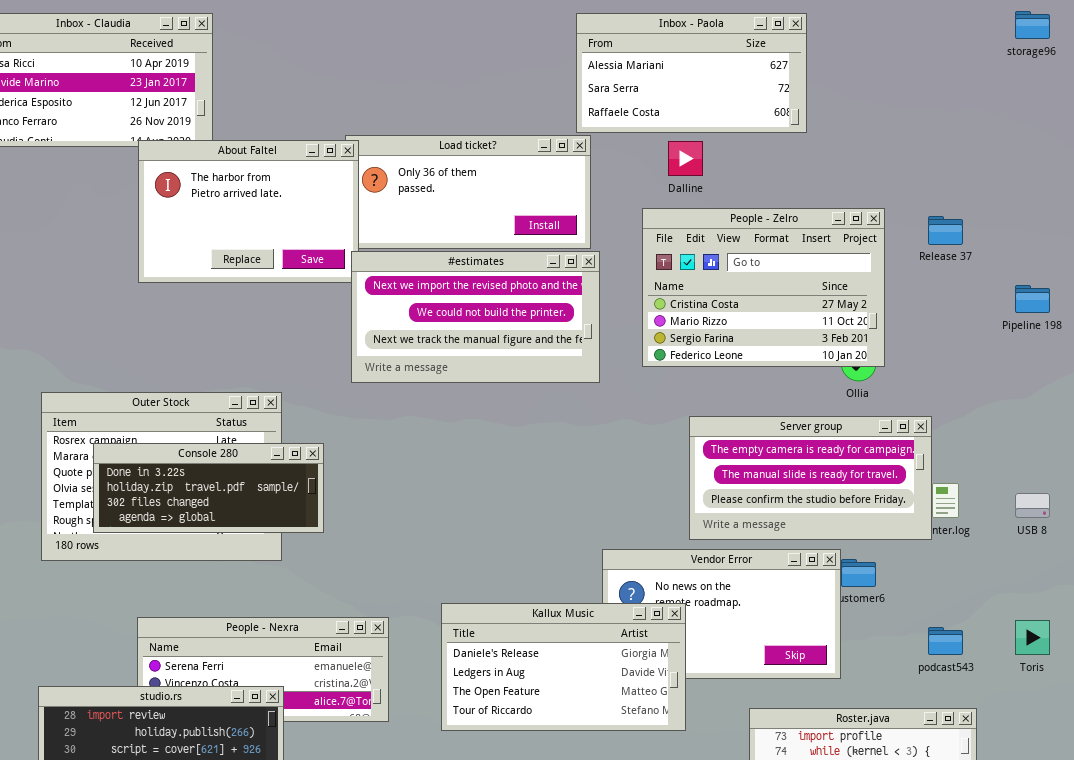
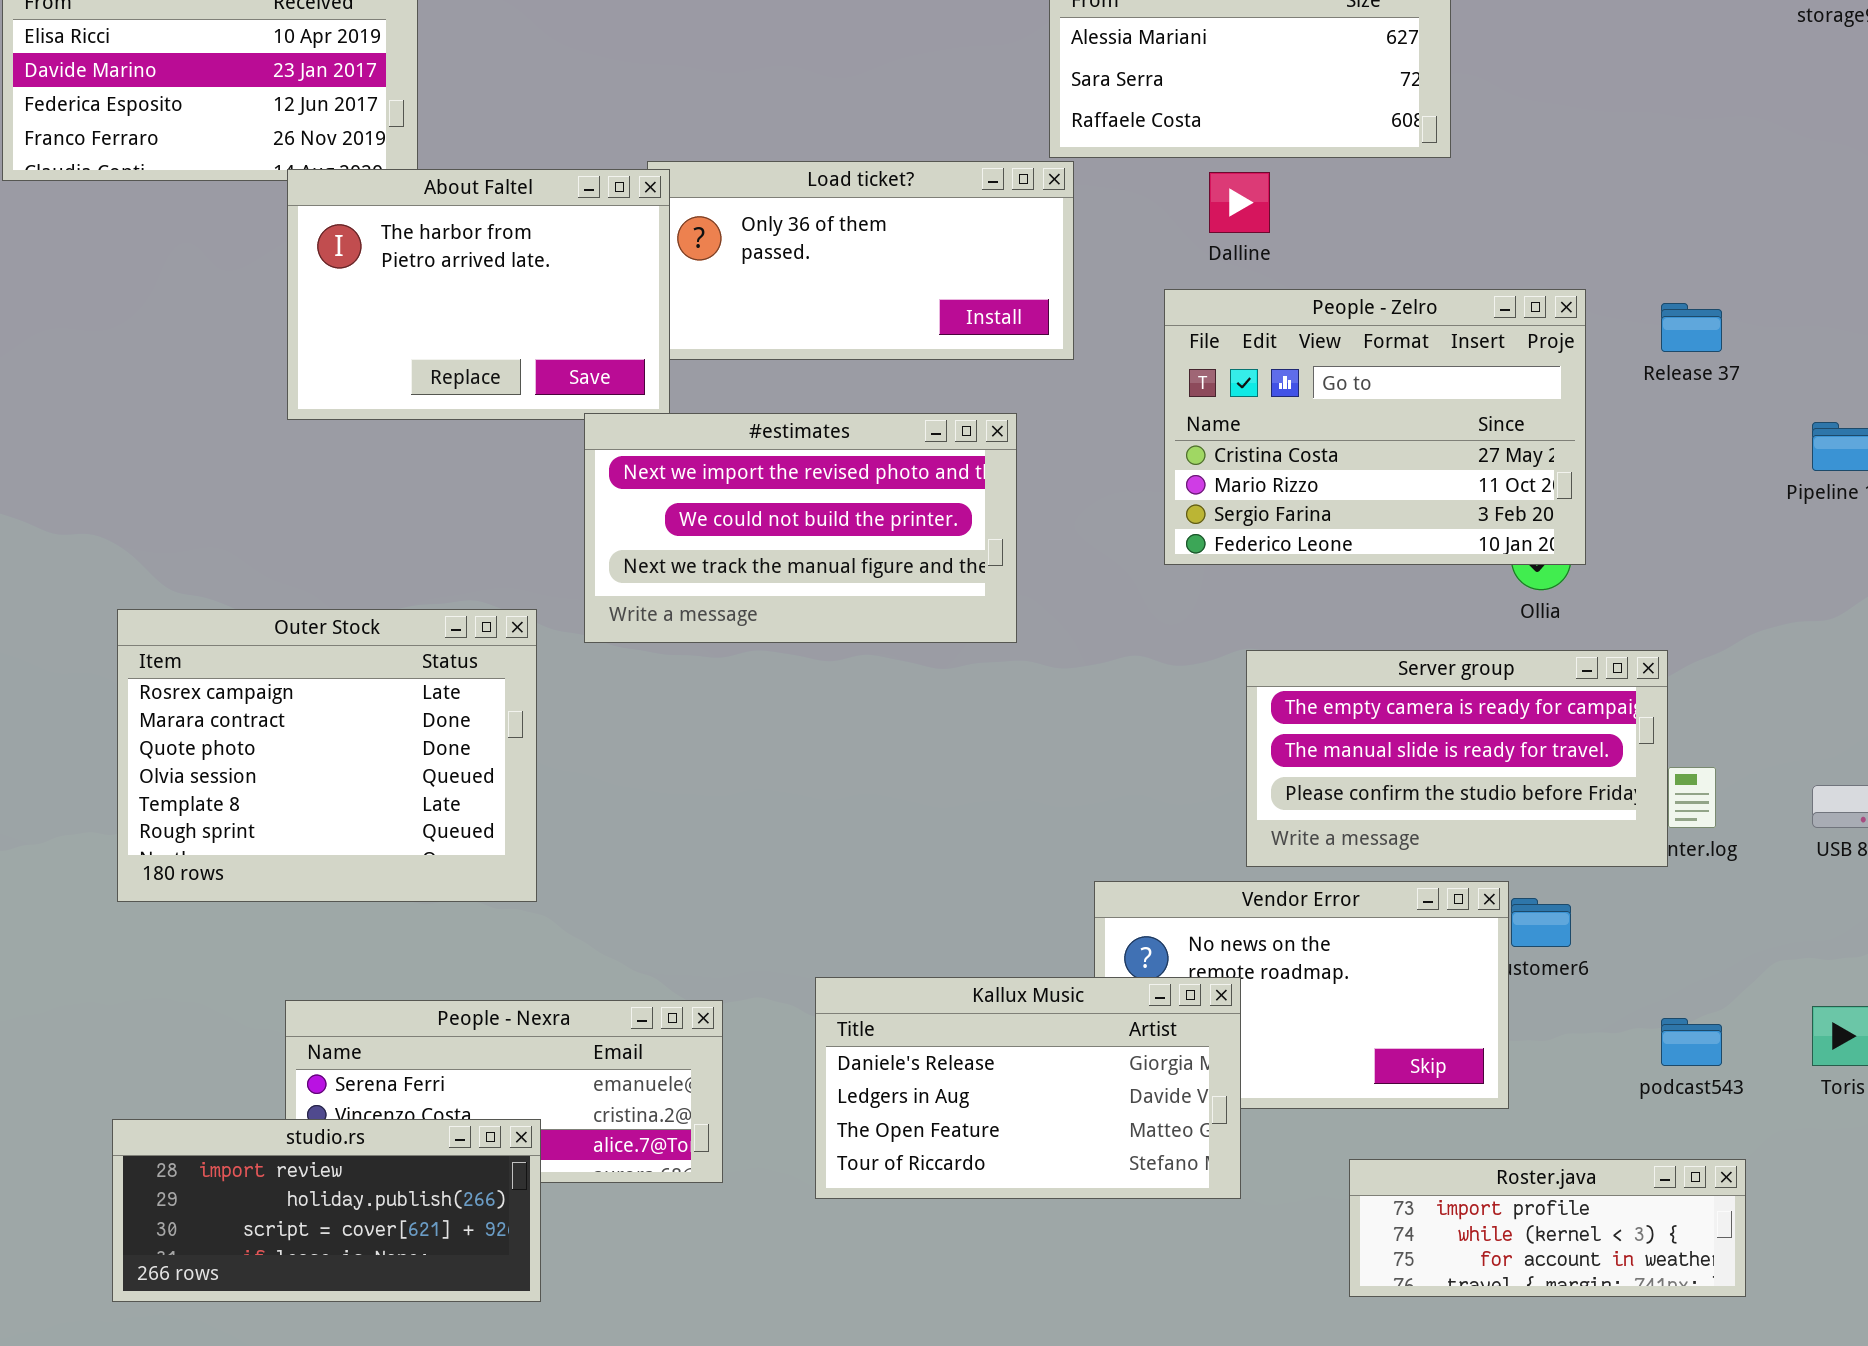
#estimates: [351,251,600,383] -> [584,413,1017,643], moved
Console 280: [93,443,324,533] -> none, closed

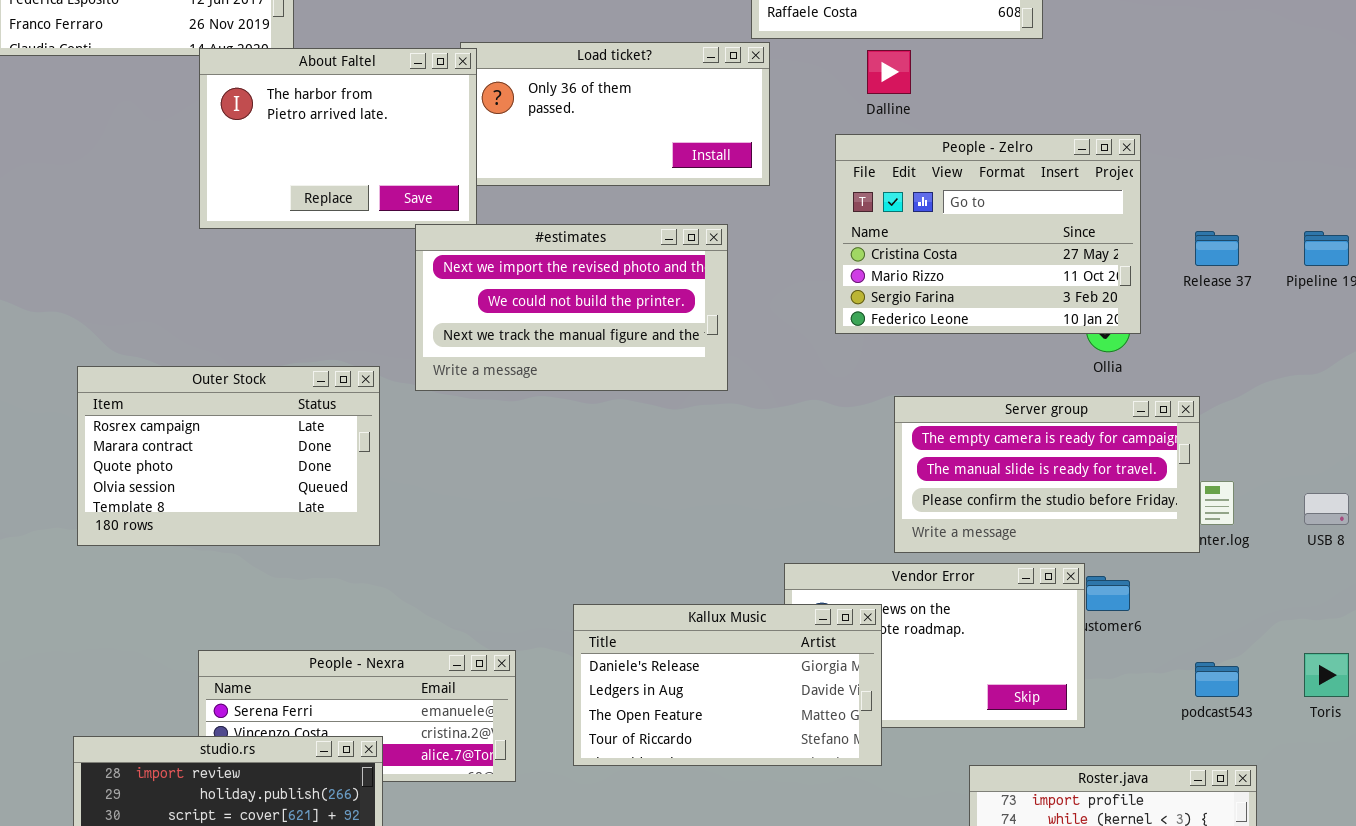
Release 37: [1661,303,1722,352] -> [1195,231,1239,266], moved
Outer Stock: [117,609,537,902] -> [77,366,380,546], resized
Kallux Music: [815,977,1241,1199] -> [573,604,882,766], moved

